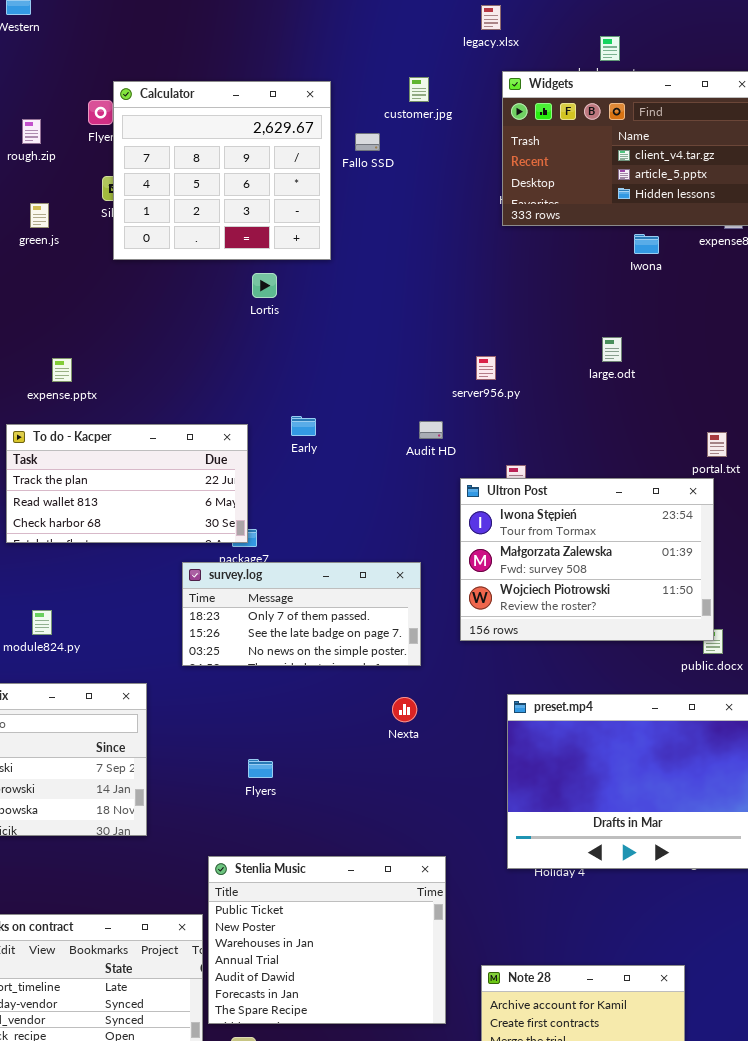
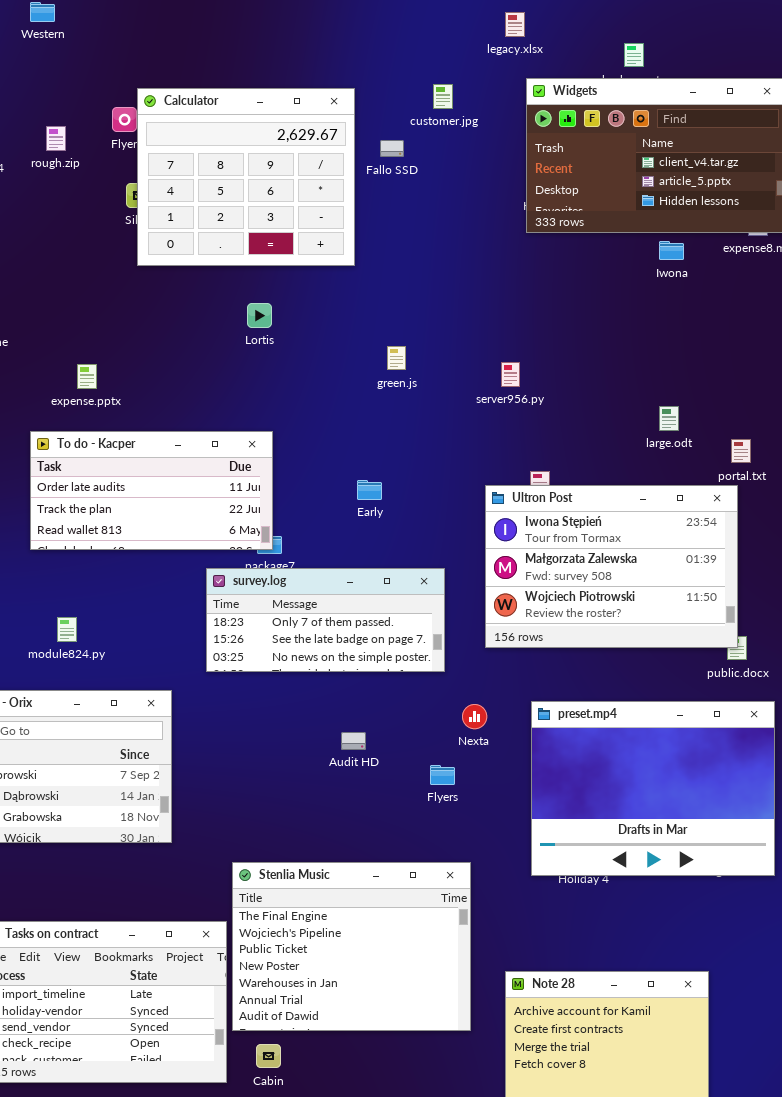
green.js: [30,203,49,228] -> [387,346,406,370], moved
Lortis: [252,273,277,298] -> [247,303,272,328], moved
large.odt: [602,337,622,362] -> [659,406,679,431], moved
Early: [291,416,316,436] -> [357,480,382,500], moved
Audit HD: [419,421,443,439] -> [341,732,366,750], moved
To do - Kacper: [6,424,248,543] -> [30,431,273,550], scrolled up 1 row
Nexta: [392,697,417,722] -> [462,704,487,729], moved
Flyers: [248,759,273,778] -> [430,765,455,785], moved
Stenlia Music: [208,856,446,1024] -> [232,862,471,1031], scrolled up 2 rows

